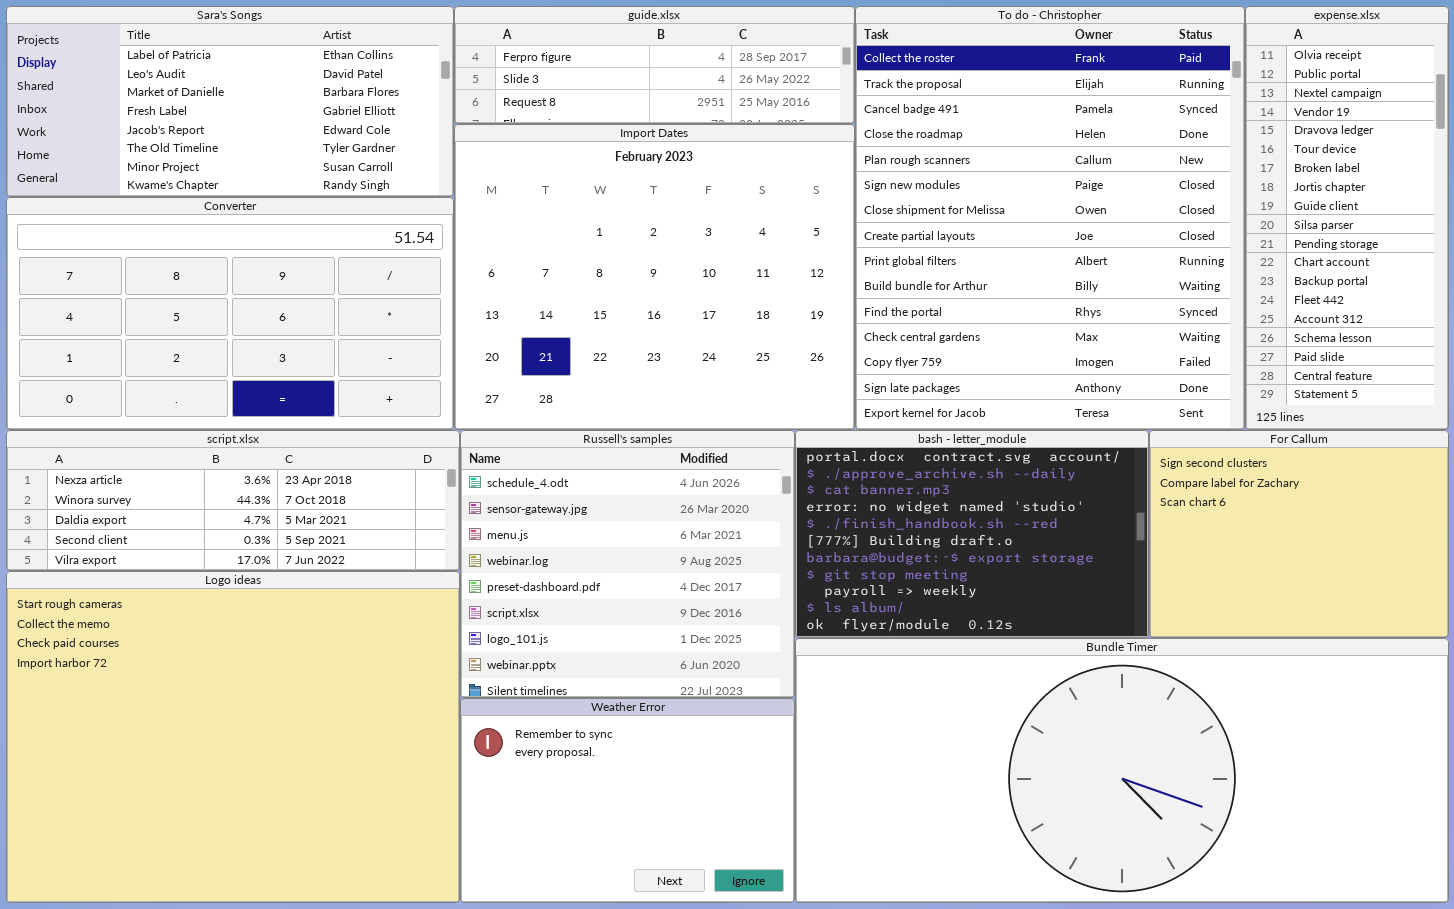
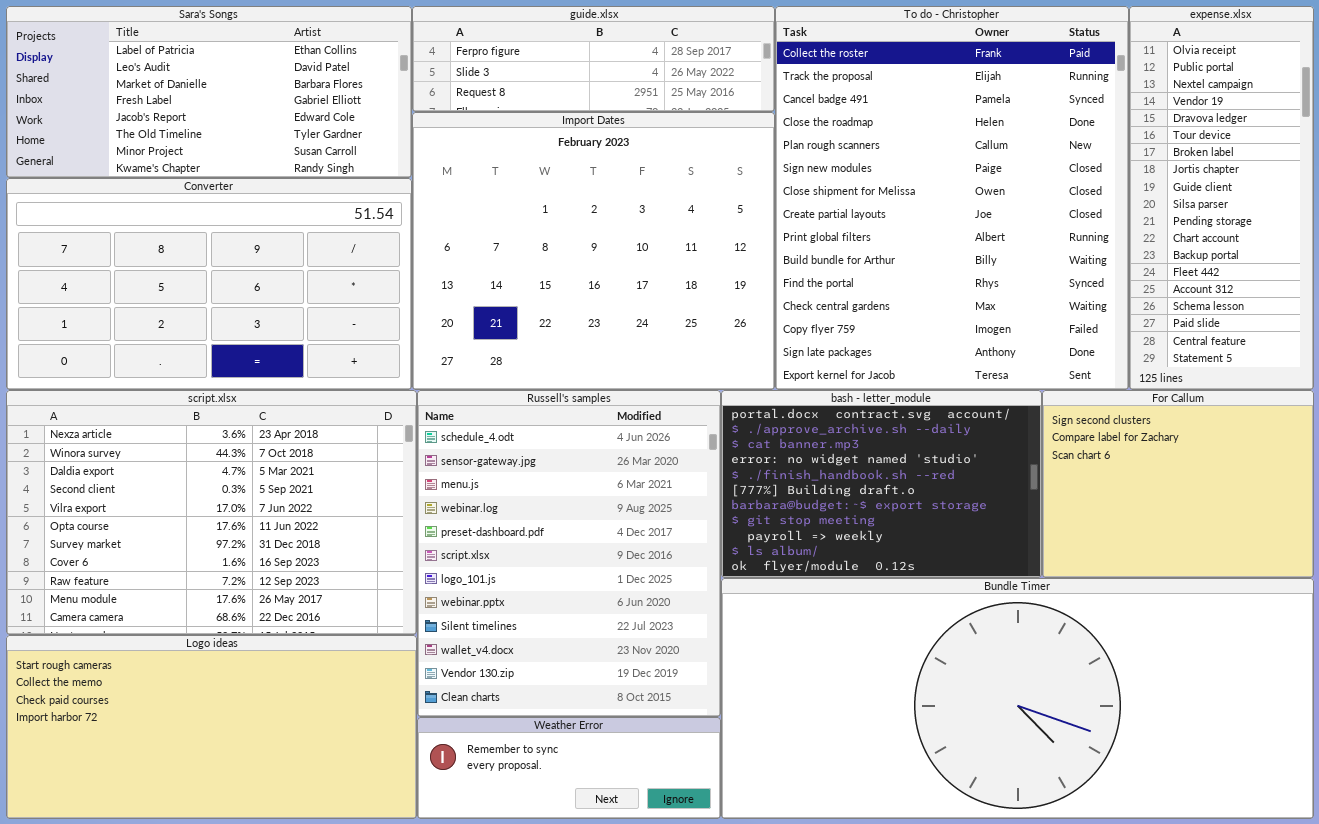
script.xlsx: [6,430,460,571] -> [6,390,417,635], resized
Russell's samples: [460,430,795,698] -> [417,390,721,717], resized
Logo ideas: [6,571,460,903] -> [6,635,417,819], resized
Weather Error: [460,698,795,903] -> [417,717,721,819], resized

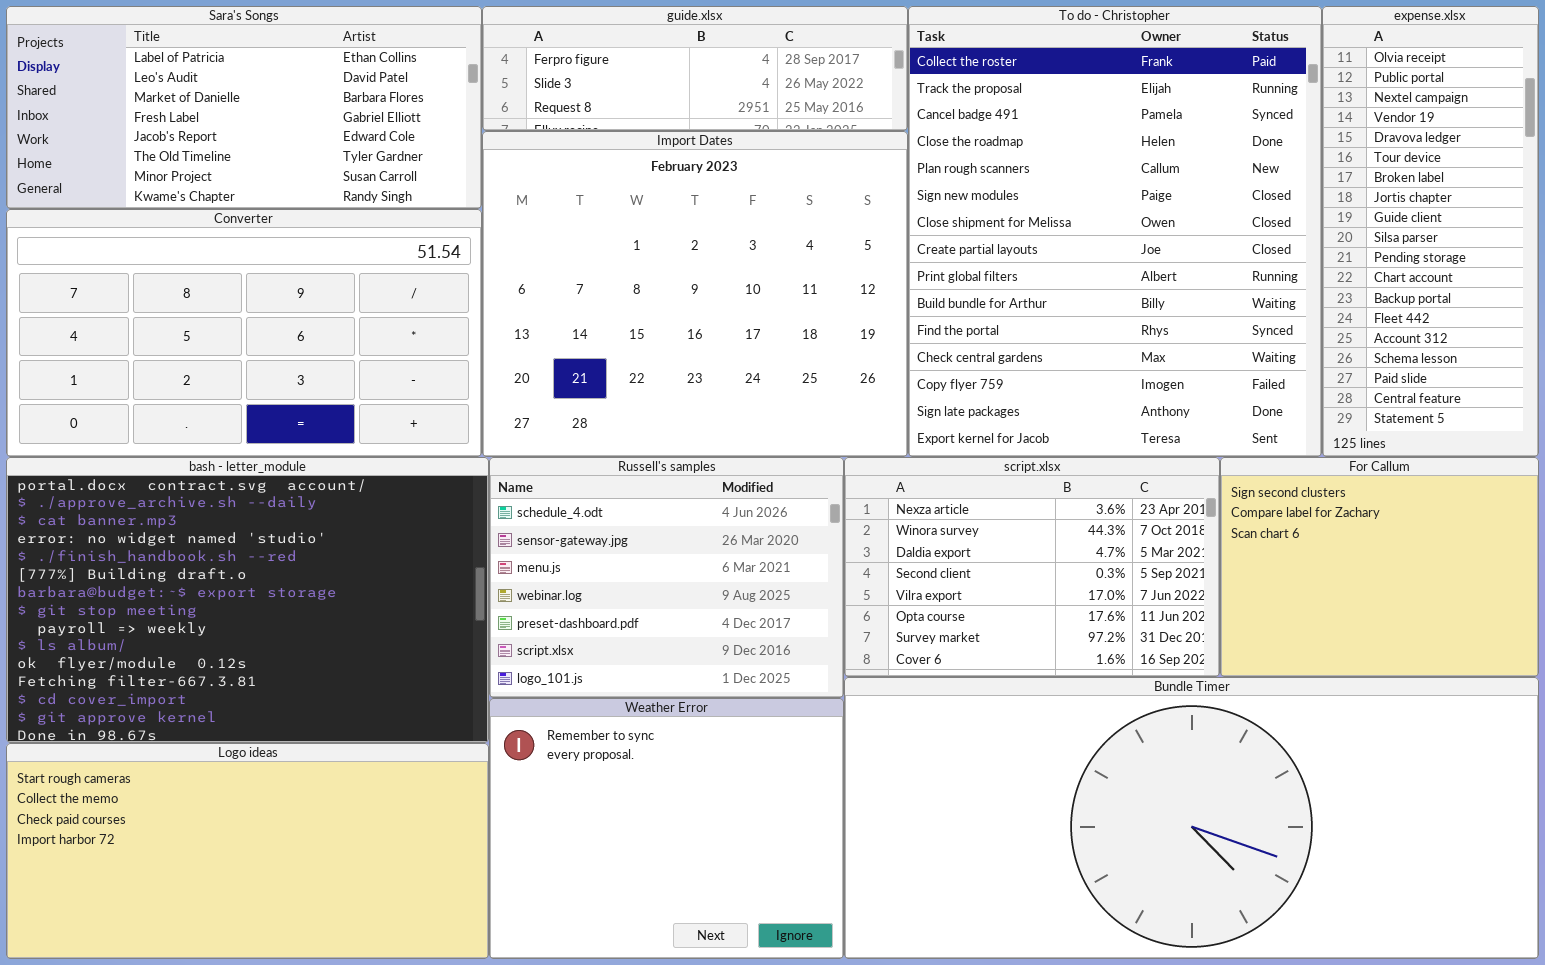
script.xlsx: [6,390,417,635] -> [844,457,1220,677], moved, resized
Russell's samples: [417,390,721,717] -> [489,457,844,698], resized
bash - letter_module: [721,390,1042,578] -> [6,457,489,743], moved, resized
Weather Error: [417,717,721,819] -> [489,698,844,959], resized

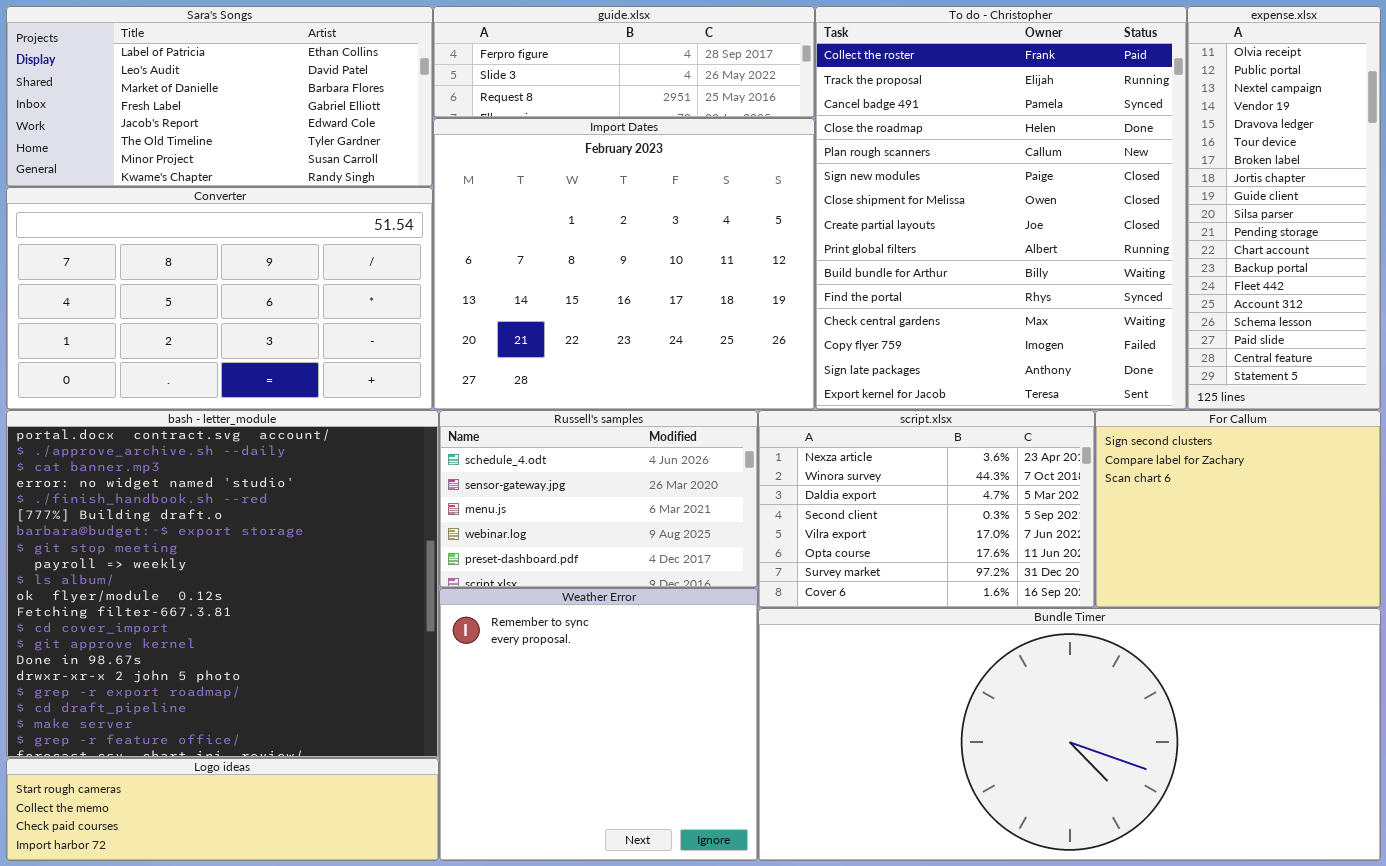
bash - letter_module: [6,457,489,743] -> [6,410,439,758], resized
Russell's samples: [489,457,844,698] -> [439,410,758,588], resized
Weather Error: [489,698,844,959] -> [439,588,758,861], resized
Logo ideas: [6,743,489,959] -> [6,758,439,861], resized

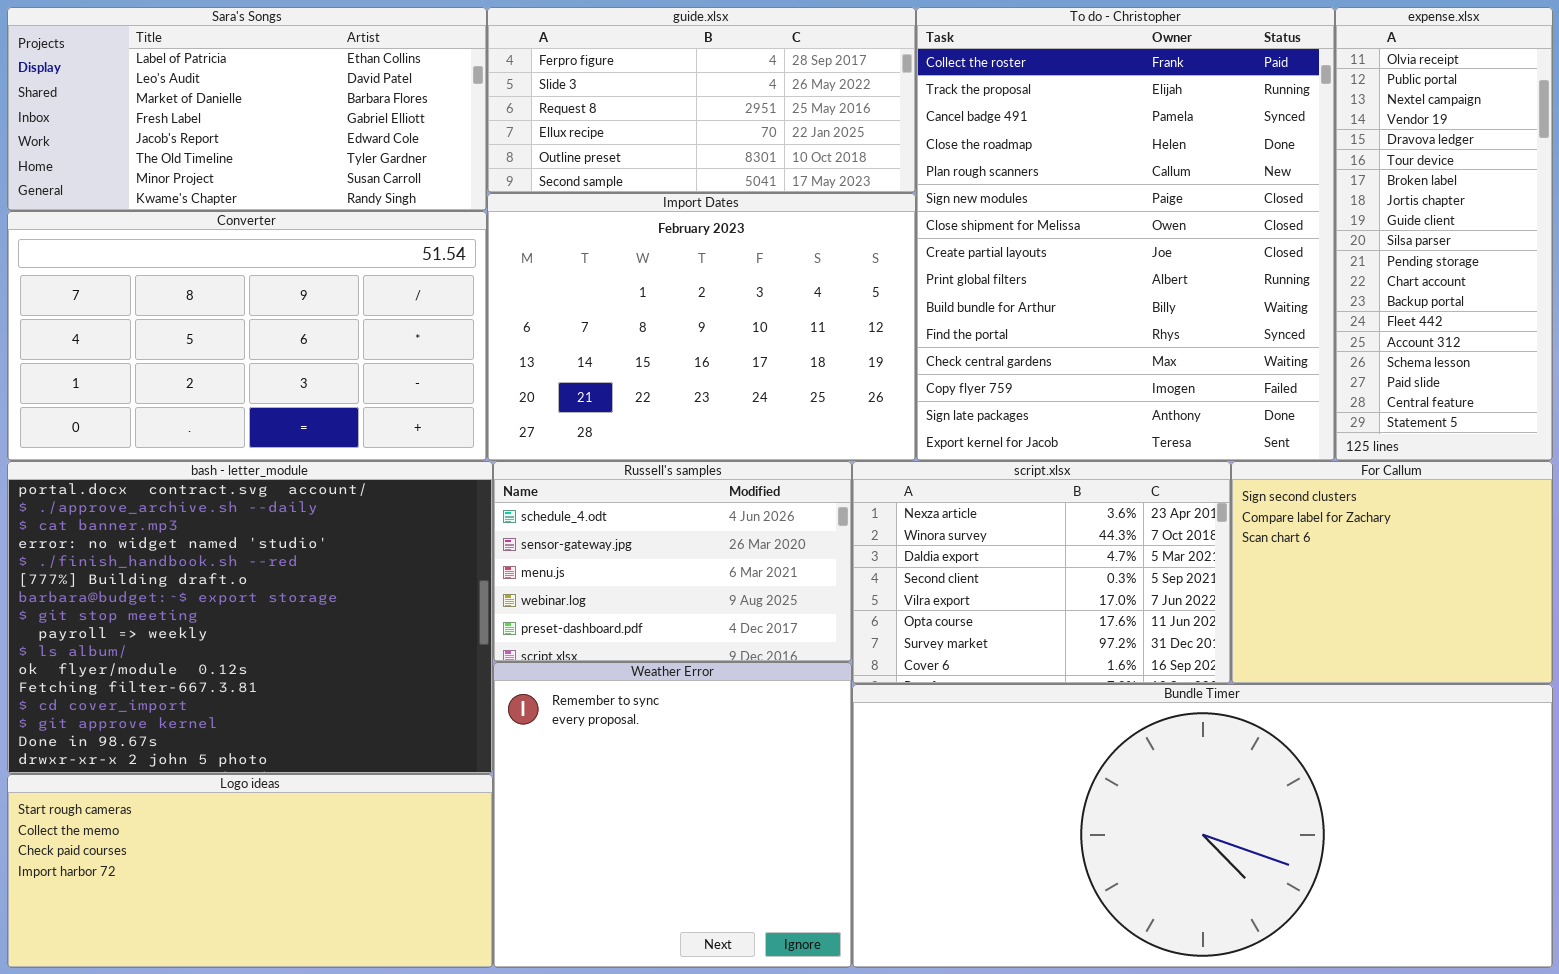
guide.xlsx: [433,6,815,118] -> [487,7,916,193], resized
Import Dates: [433,118,815,410] -> [487,193,916,461], resized
bash - letter_module: [6,410,439,758] -> [7,461,493,774], resized
Logo ideas: [6,758,439,861] -> [7,774,493,968], resized

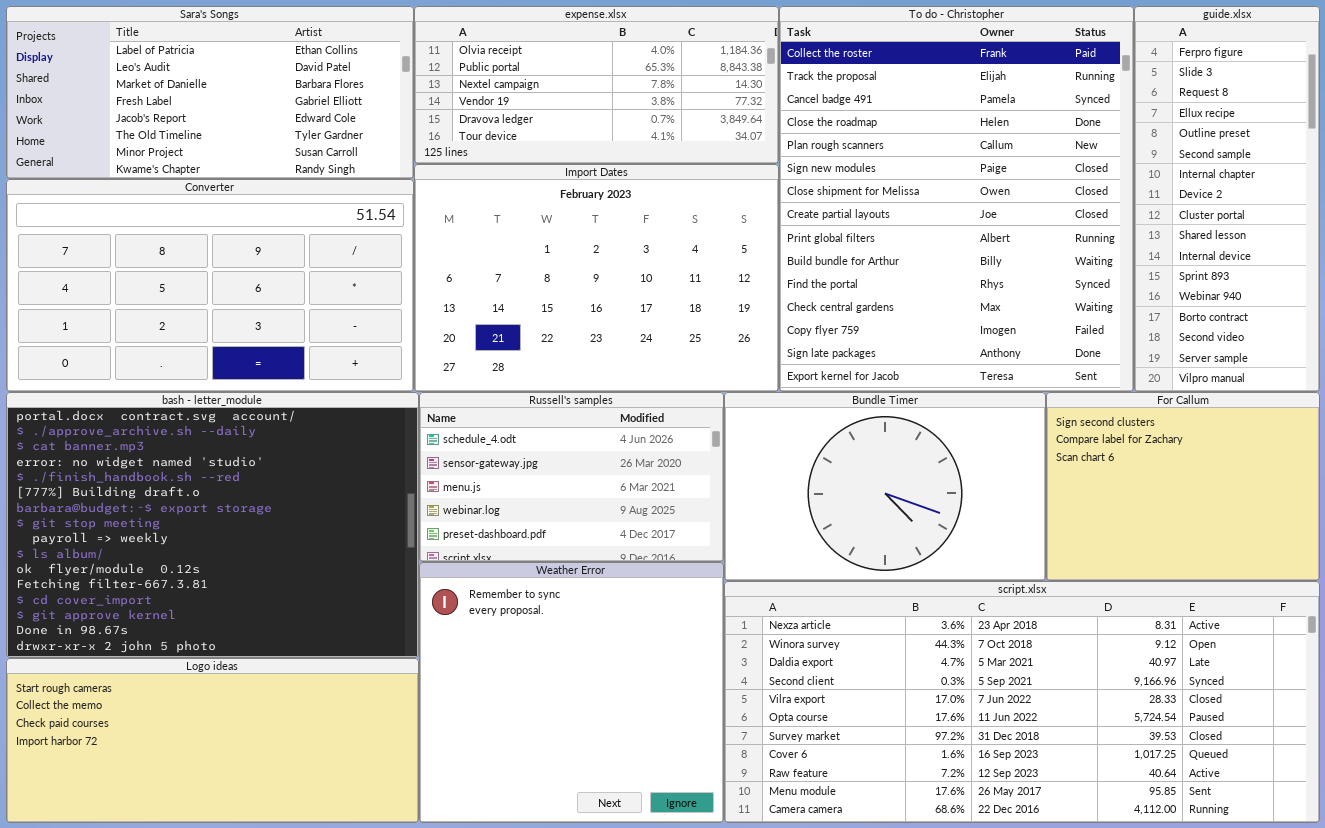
guide.xlsx: [487,7,916,193] -> [1134,6,1320,392], moved, resized
expense.xlsx: [1335,7,1553,461] -> [414,6,779,164], moved, resized
script.xlsx: [852,461,1231,684] -> [724,581,1320,823], moved, resized
Bundle Timer: [852,684,1553,968] -> [724,392,1046,581], moved, resized

